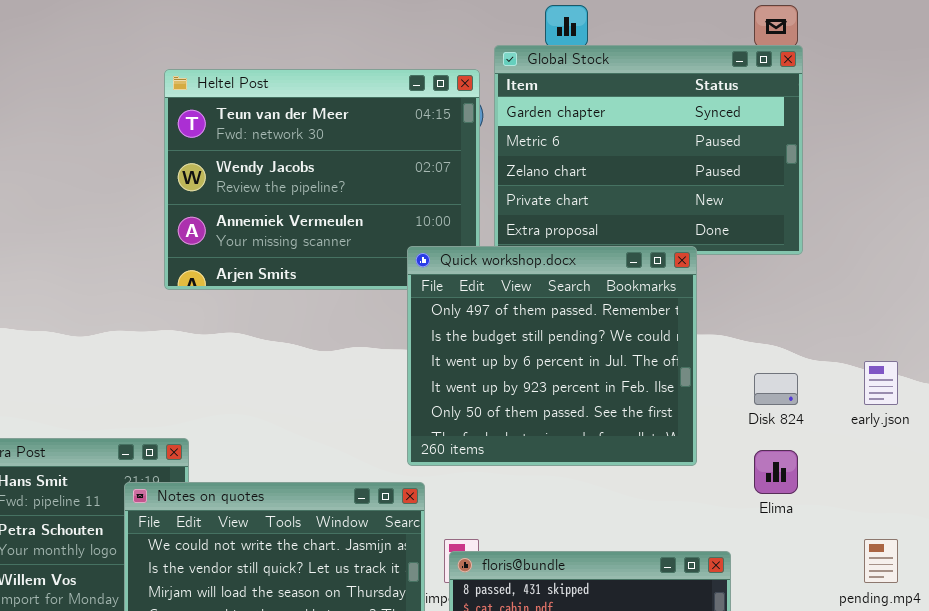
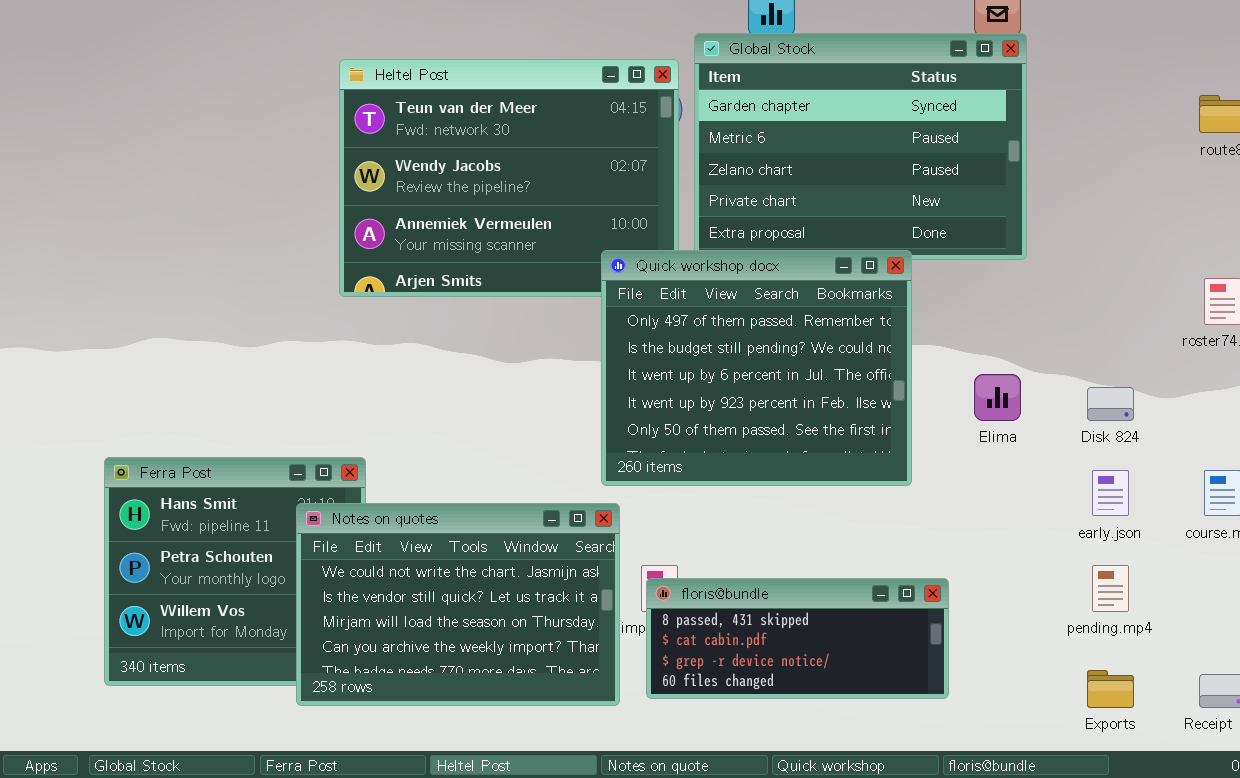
early.json: [864,361,898,405] -> [1092,470,1129,516], moved
Disk 824: [754,373,798,405] -> [1087,387,1134,421], moved
Elima: [754,450,798,494] -> [974,374,1021,421], moved

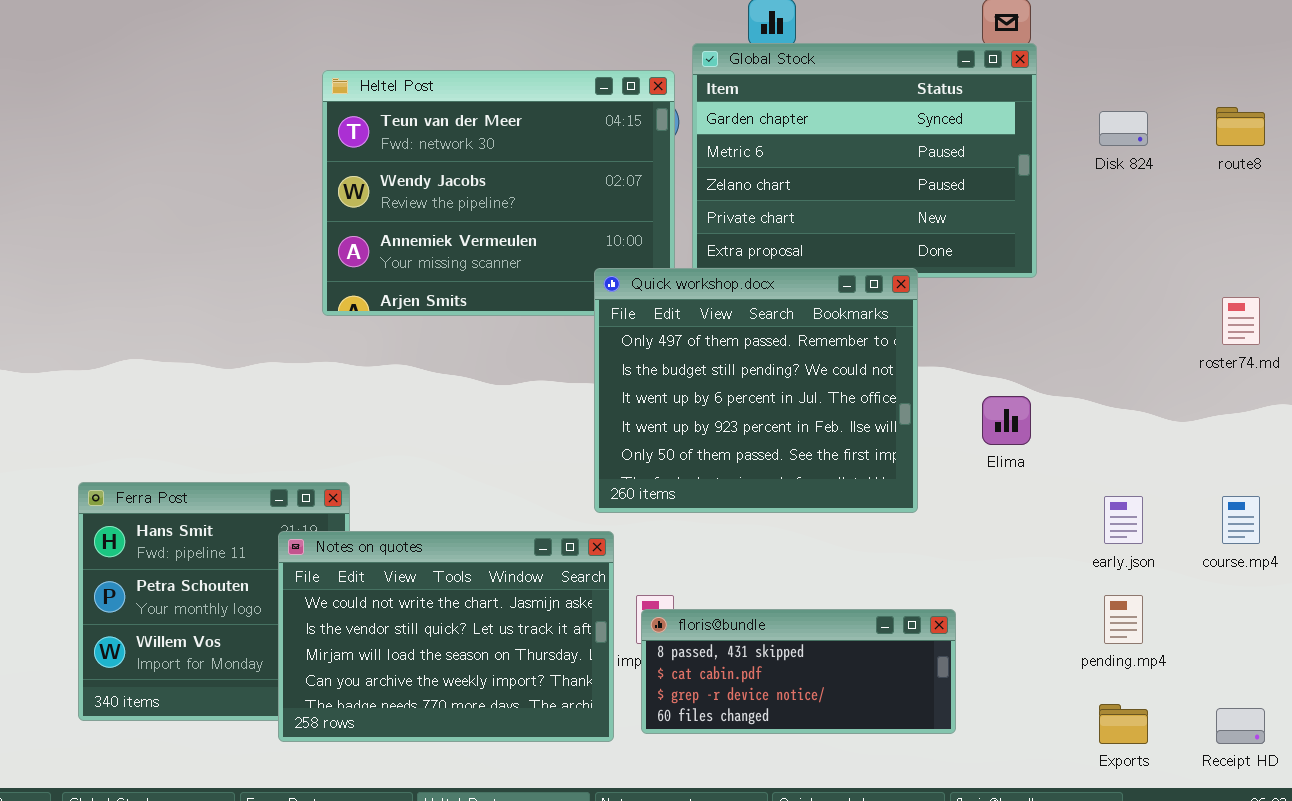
Disk 824: [1087,387,1134,421] -> [1099,111,1148,146], moved

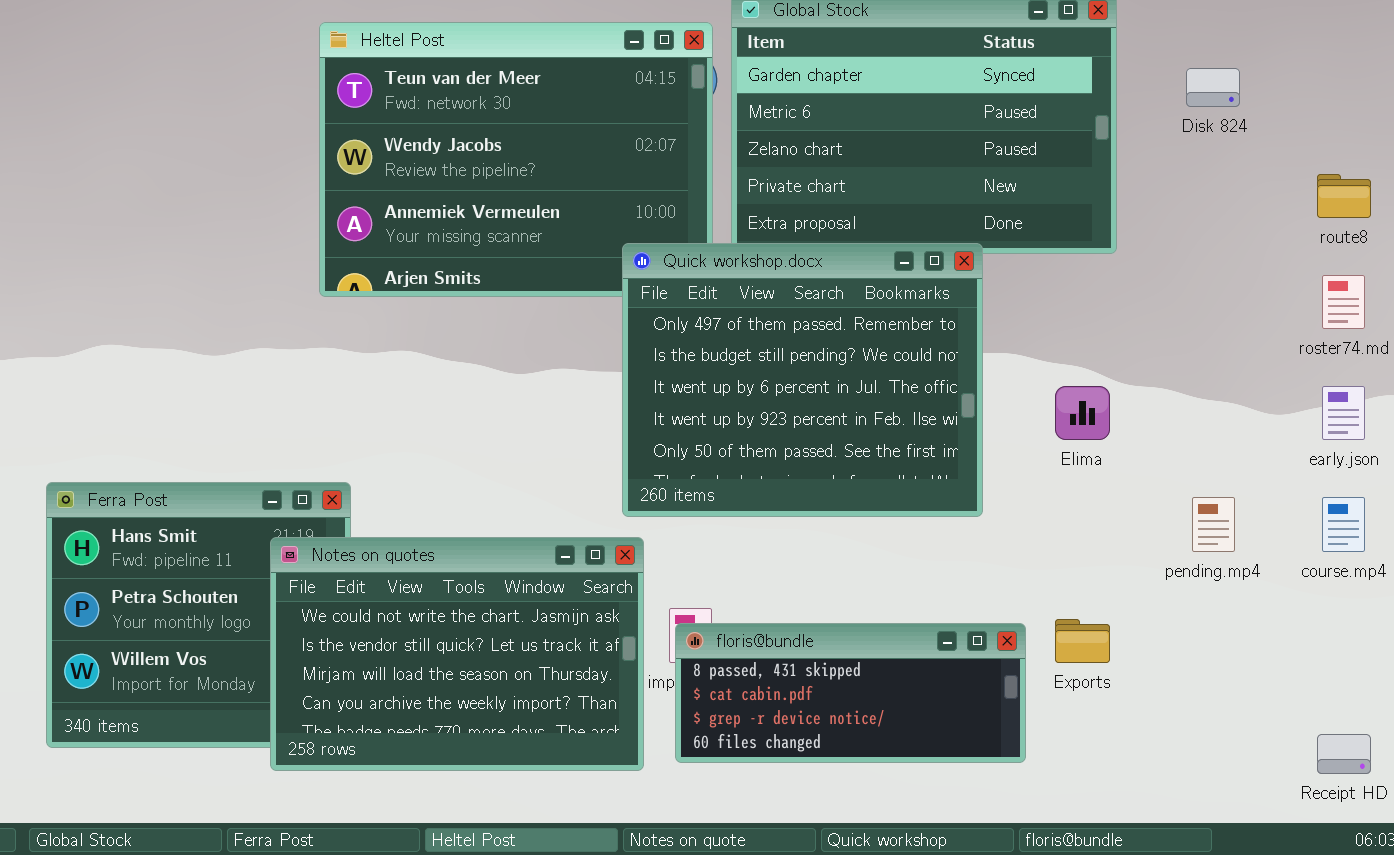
route8: [1216,107,1265,146] -> [1317,174,1371,218], moved
early.json: [1104,496,1143,544] -> [1322,386,1365,440], moved
pending.mp4: [1104,595,1143,644] -> [1192,497,1235,552], moved
Exports: [1099,704,1148,744] -> [1055,619,1110,663], moved

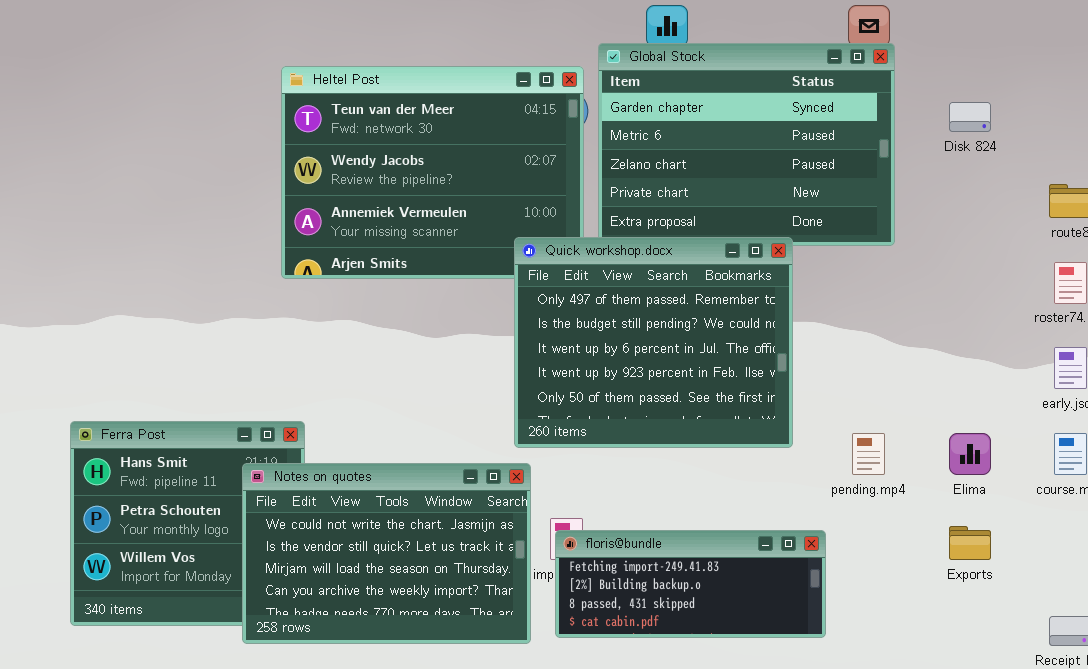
Elima: [1055,386,1110,440] -> [949,433,991,475], moved
pending.mp4: [1192,497,1235,552] -> [852,433,885,475], moved
Exports: [1055,619,1110,663] -> [949,526,991,560], moved
floris@bundle: [675,623,1026,763] -> [555,530,826,638], scrolled up 2 rows

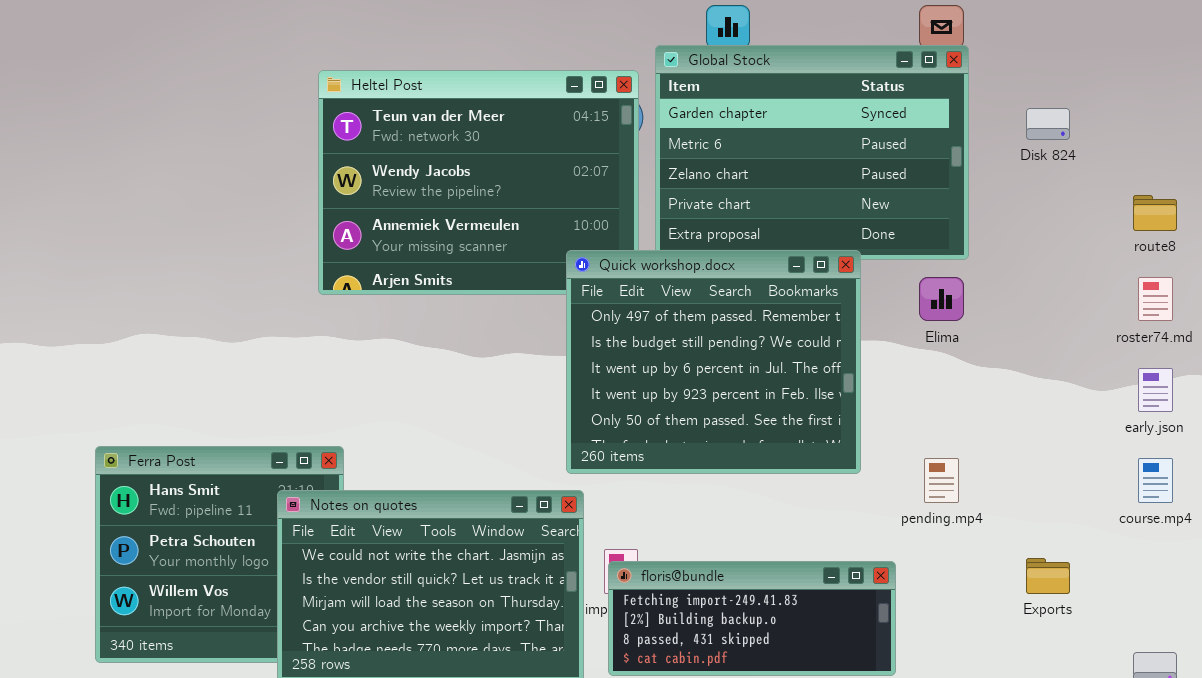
Elima: [949,433,991,475] -> [919,277,964,321], moved

